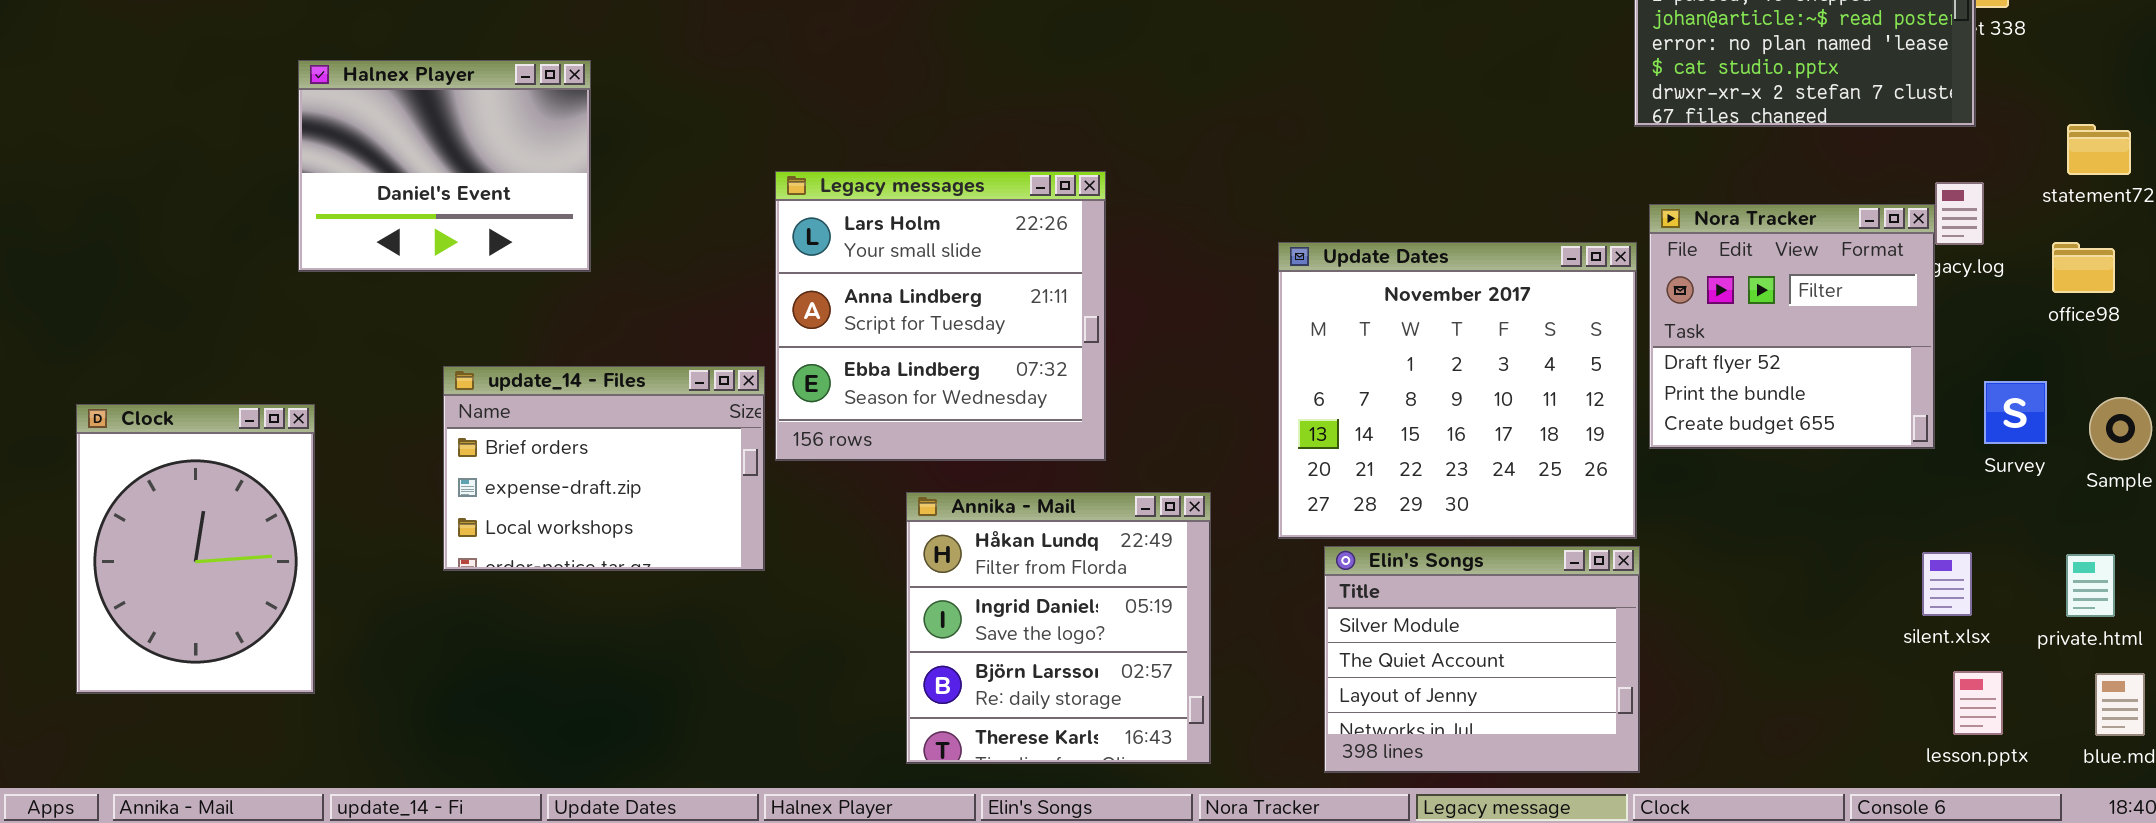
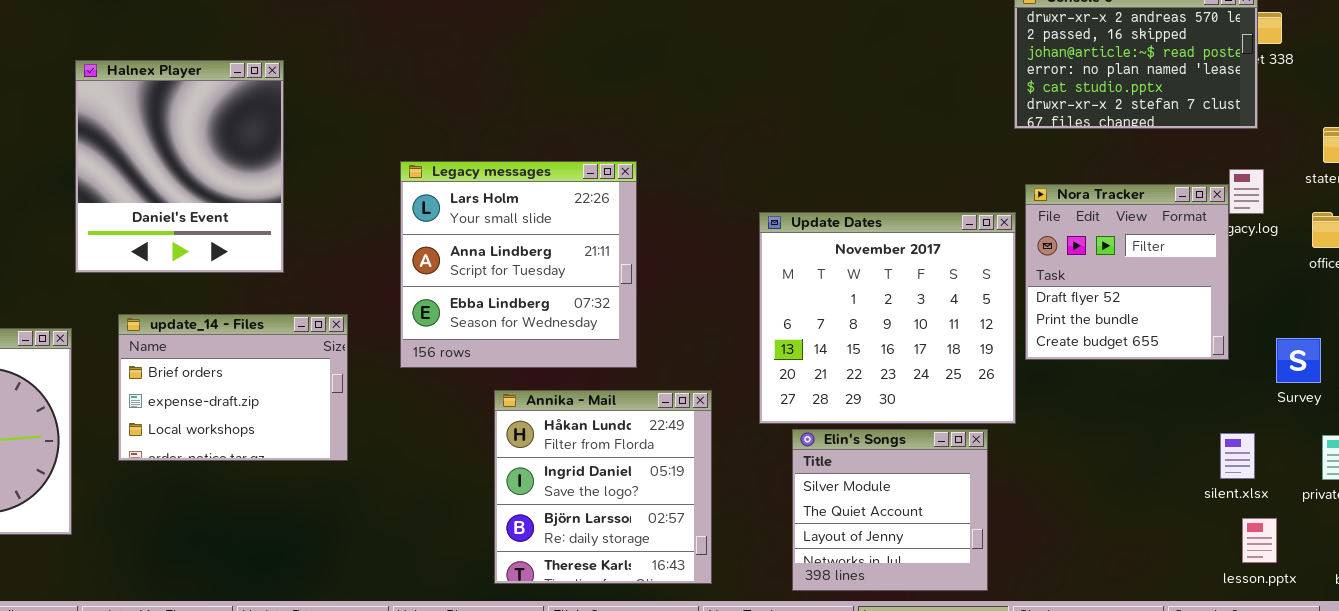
Halnex Player: [298,60,591,272] -> [75,60,284,273], moved, resized
update_14 - Files: [443,366,765,571] -> [118,314,348,461], moved
Survey: [1984,381,2047,444] -> [1276,338,1321,383], moved
Elin's Songs: [1324,546,1640,773] -> [792,429,988,591], resized

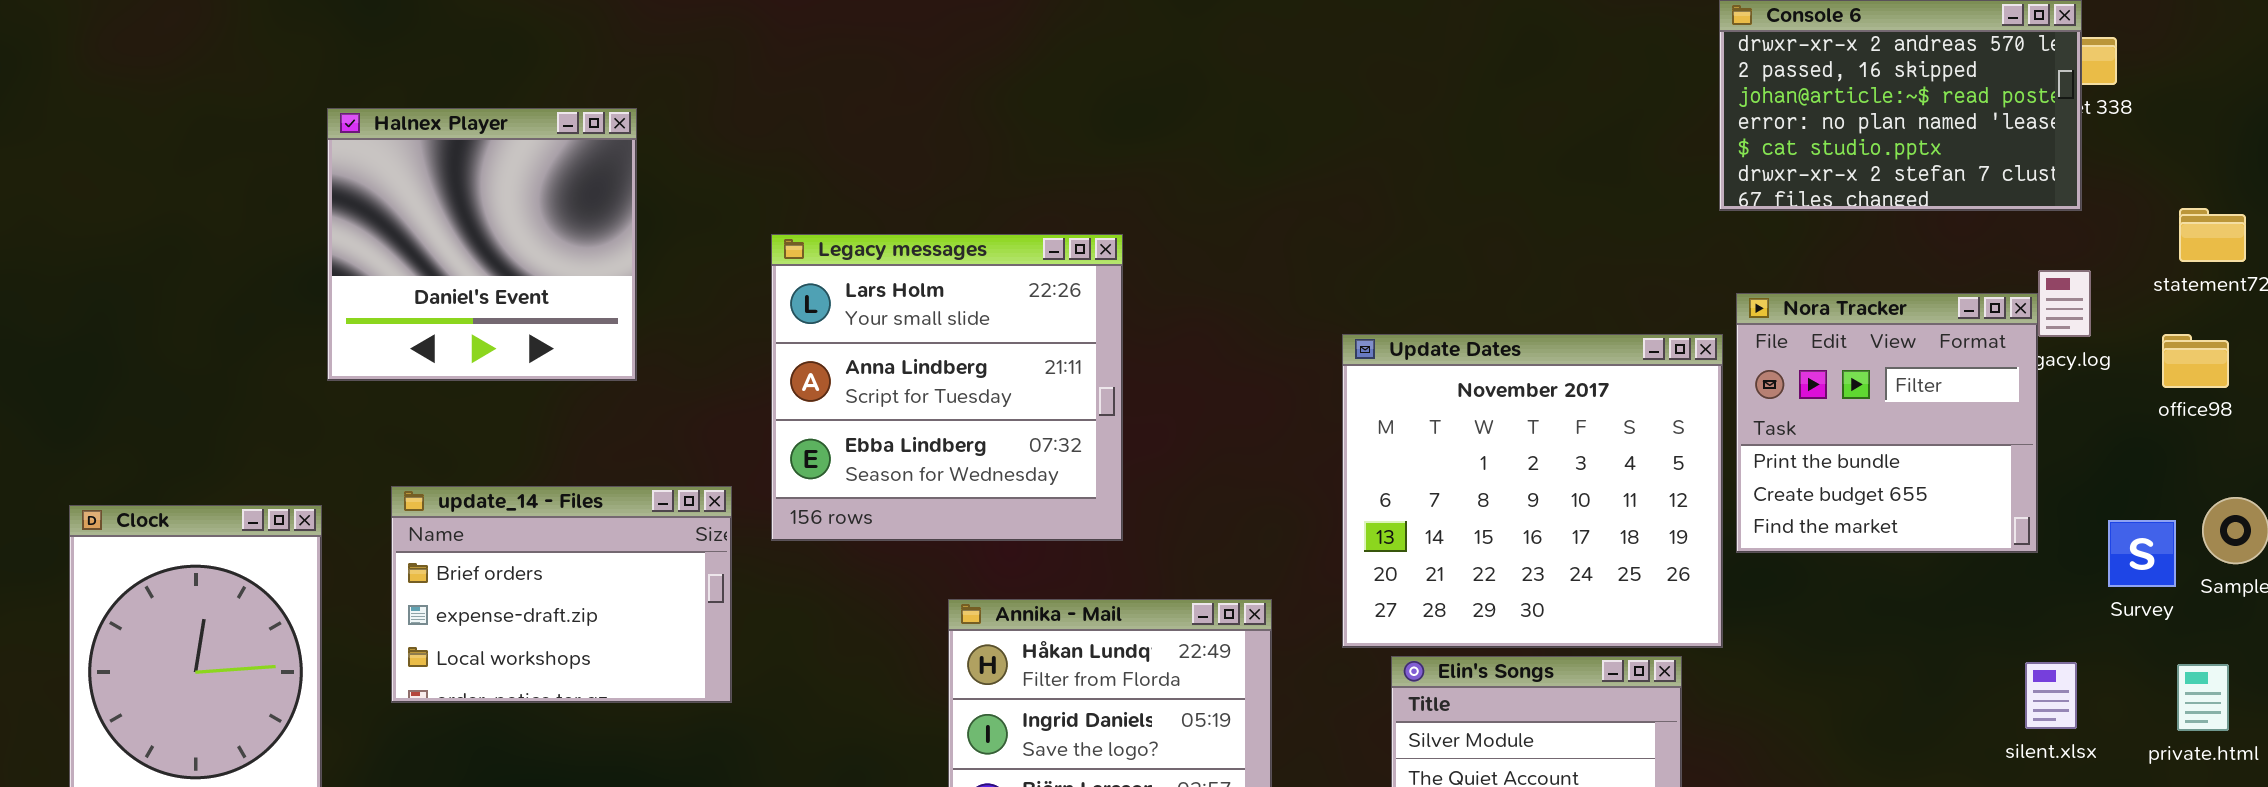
Halnex Player: [75,60,284,273] -> [327,108,637,381], resized
Legacy messages: [400,161,637,368] -> [771,234,1123,541], moved
Nora Tracker: [1025,184,1229,360] -> [1736,293,2038,553], scrolled down 1 row

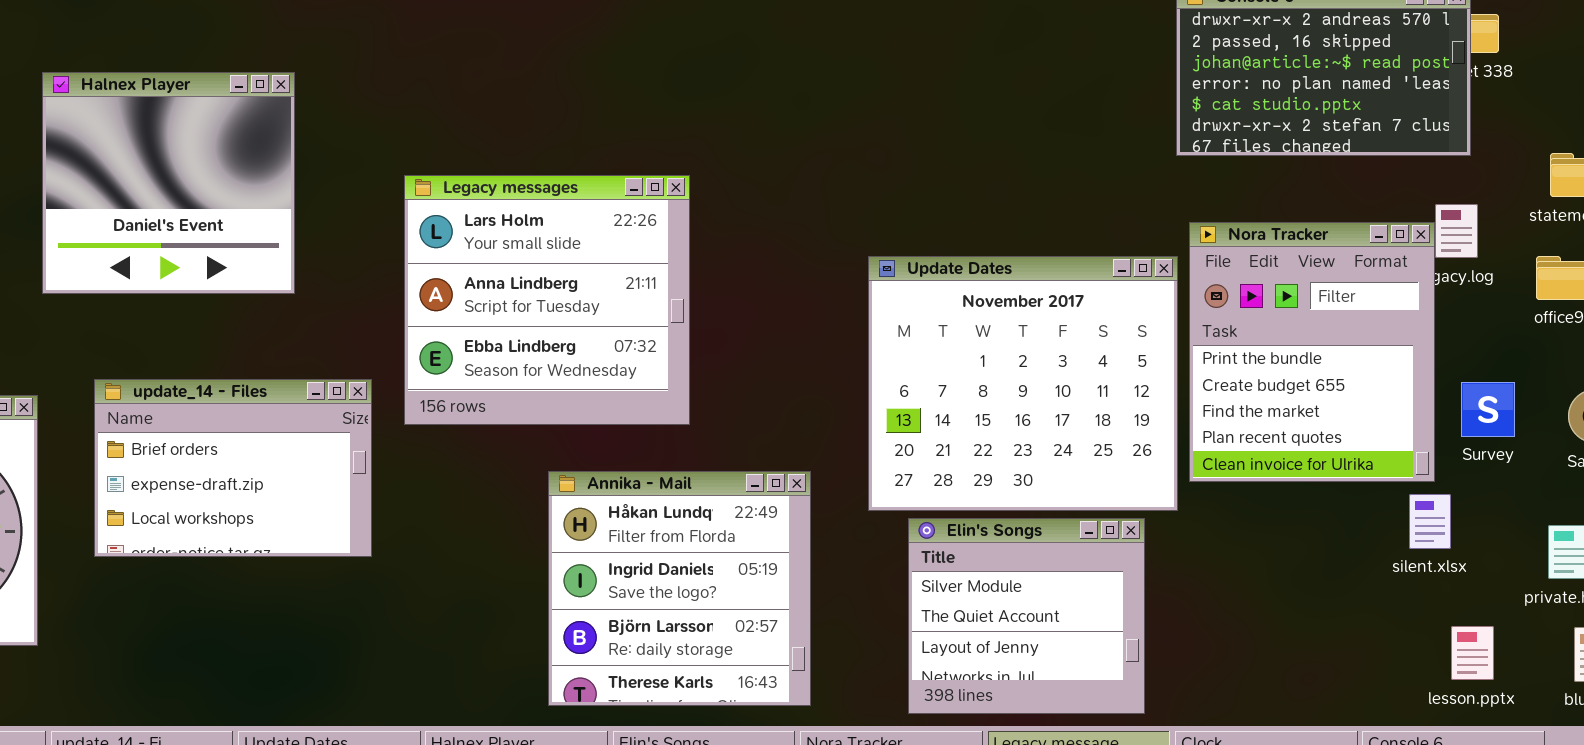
Nora Tracker: [1736,293,2038,553] -> [1189,222,1435,482], resized
Survey: [2108,520,2176,587] -> [1461,382,1515,437], moved
silent.xlsx: [2025,662,2077,729] -> [1409,494,1451,549], moved

